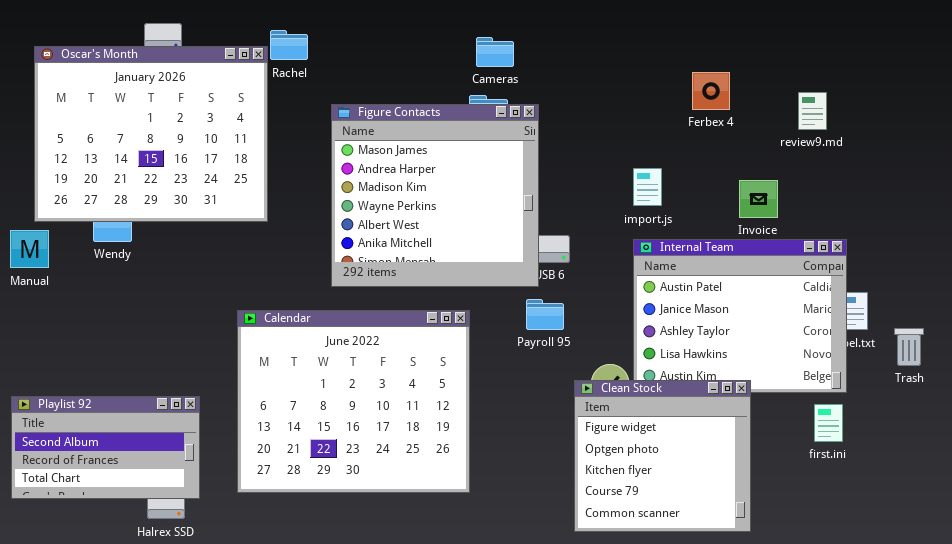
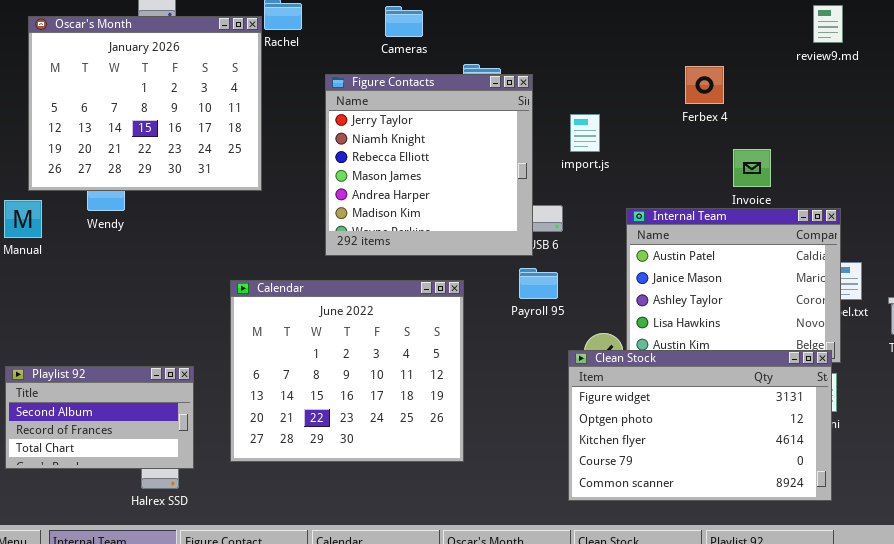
Cameras: [476,37,514,67] -> [385,6,423,37], moved
Ferbex 4: [692,72,730,110] -> [685,66,724,104], moved
review9.md: [798,92,827,130] -> [813,5,843,43], moved
Figure Contacts: [331,104,539,287] -> [325,74,533,256], scrolled up 3 rows
import.js: [633,168,662,206] -> [570,114,600,152], moved
Clean Stock: [574,380,751,532] -> [568,350,832,501], resized

